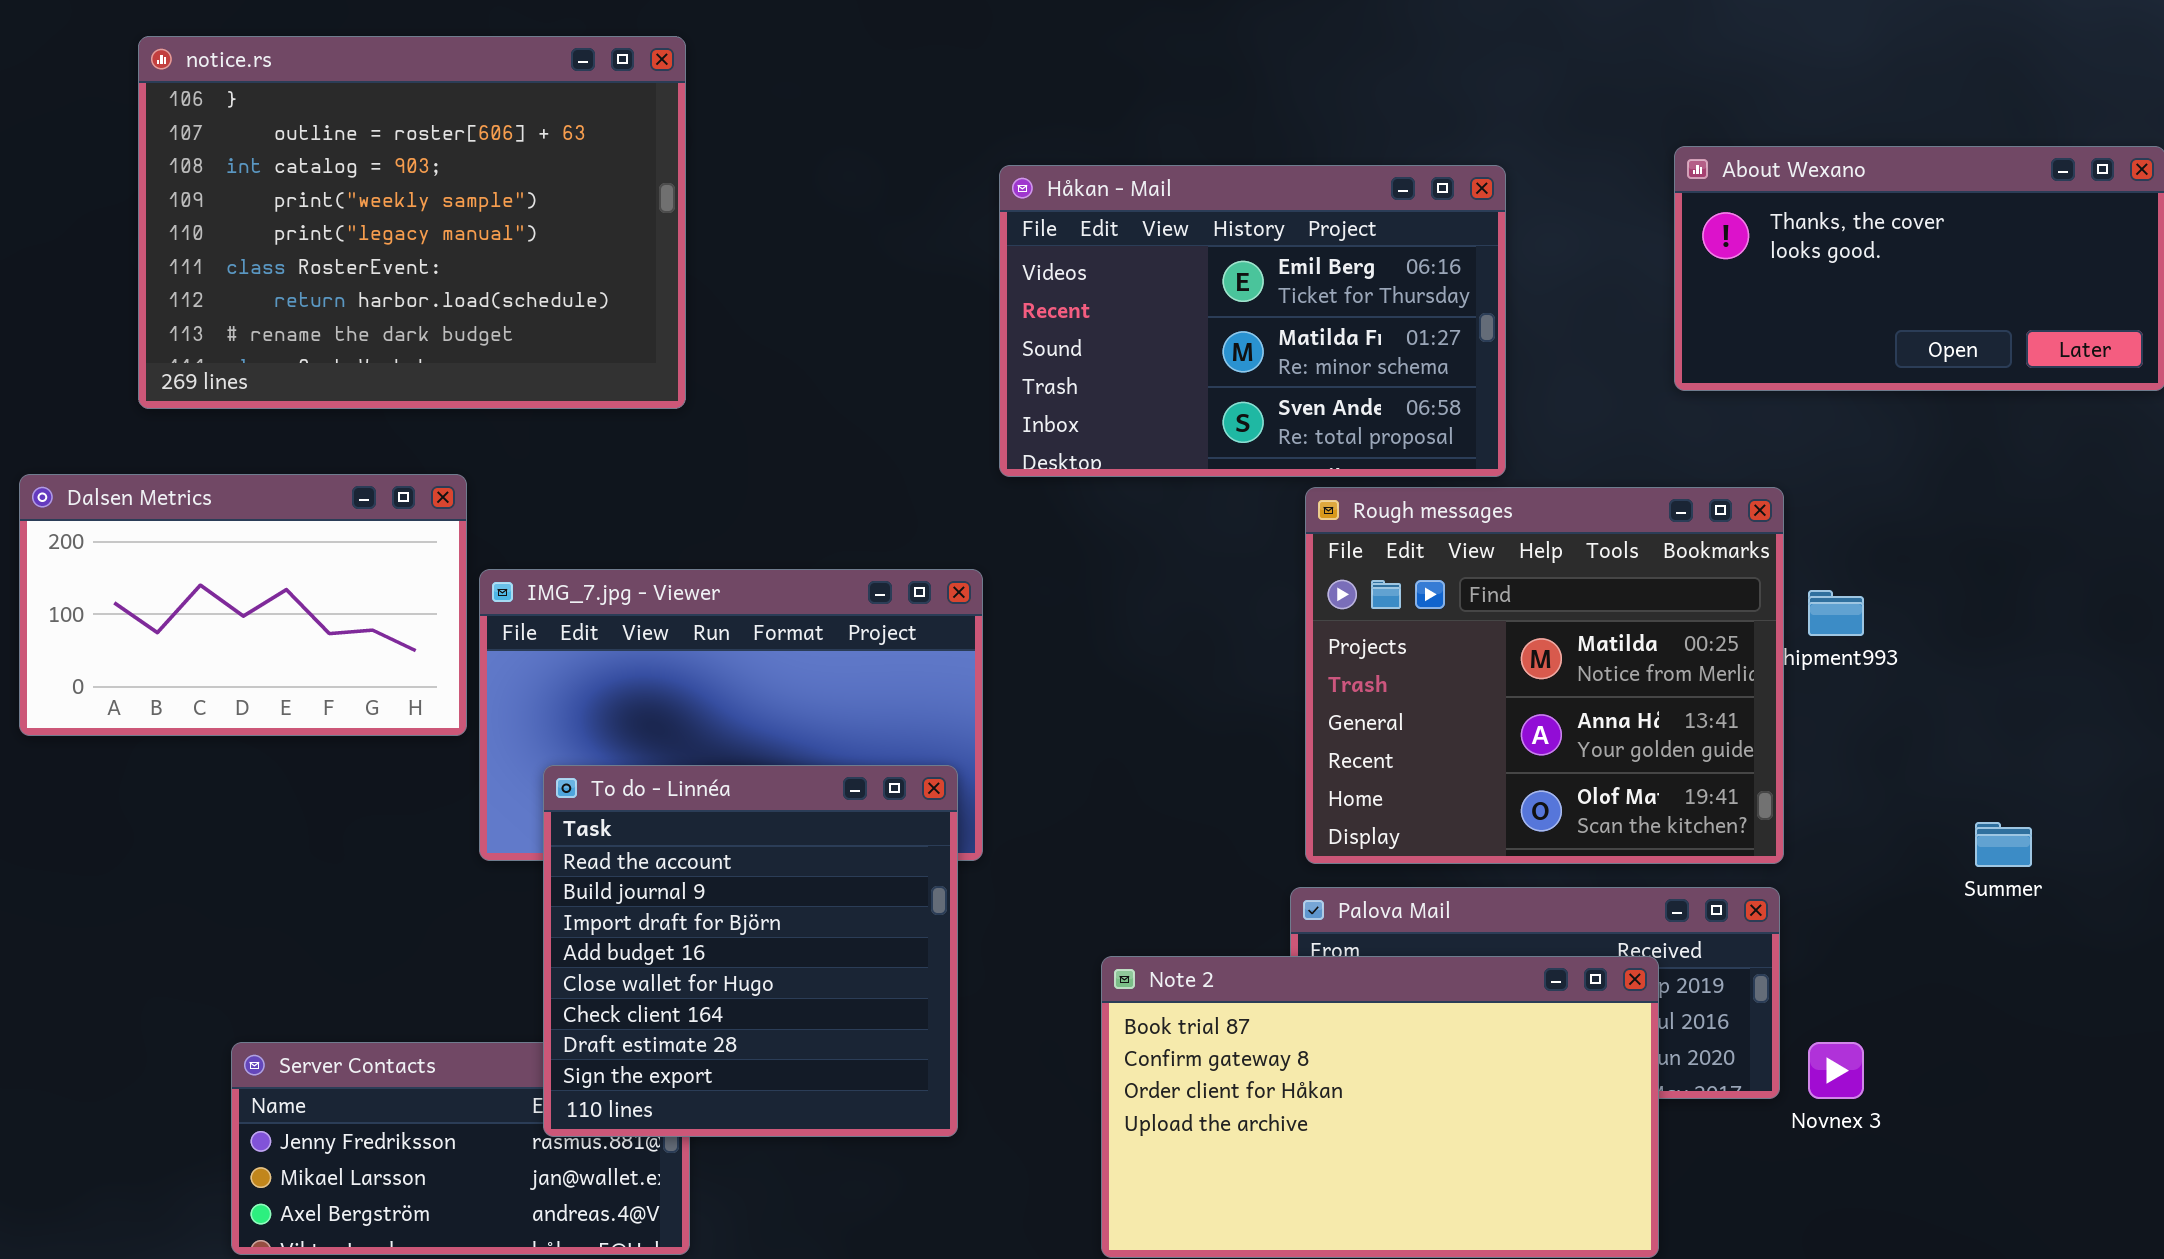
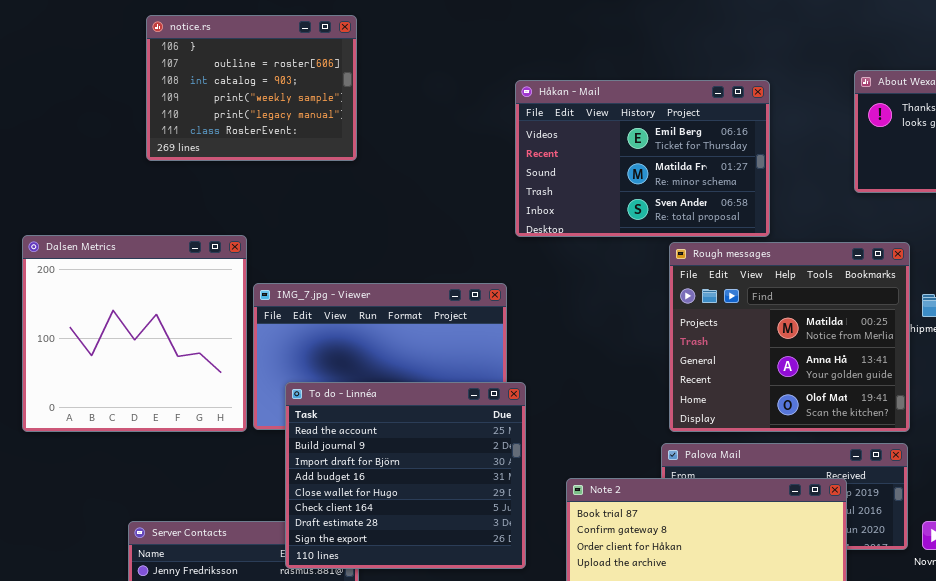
notice.rs: [138,36,686,409] -> [146,15,357,161], resized
Dalsen Metrics: [19,474,467,736] -> [22,235,247,432], resized
To do - Linnéa: [543,765,958,1137] -> [285,382,526,569], resized

